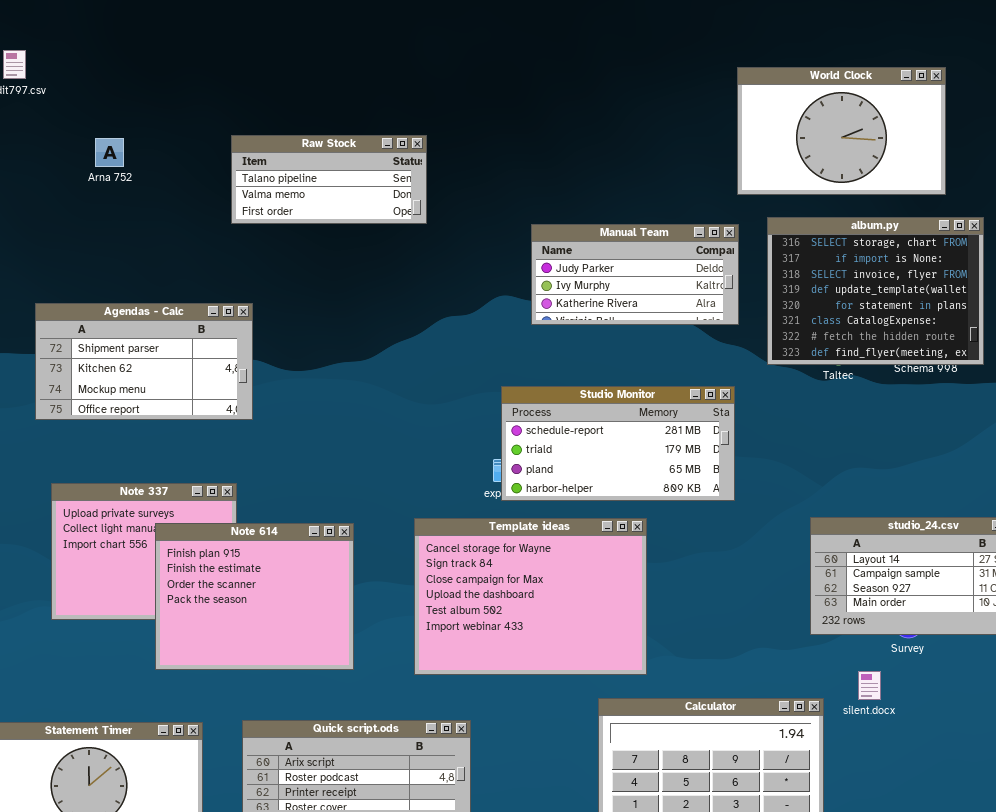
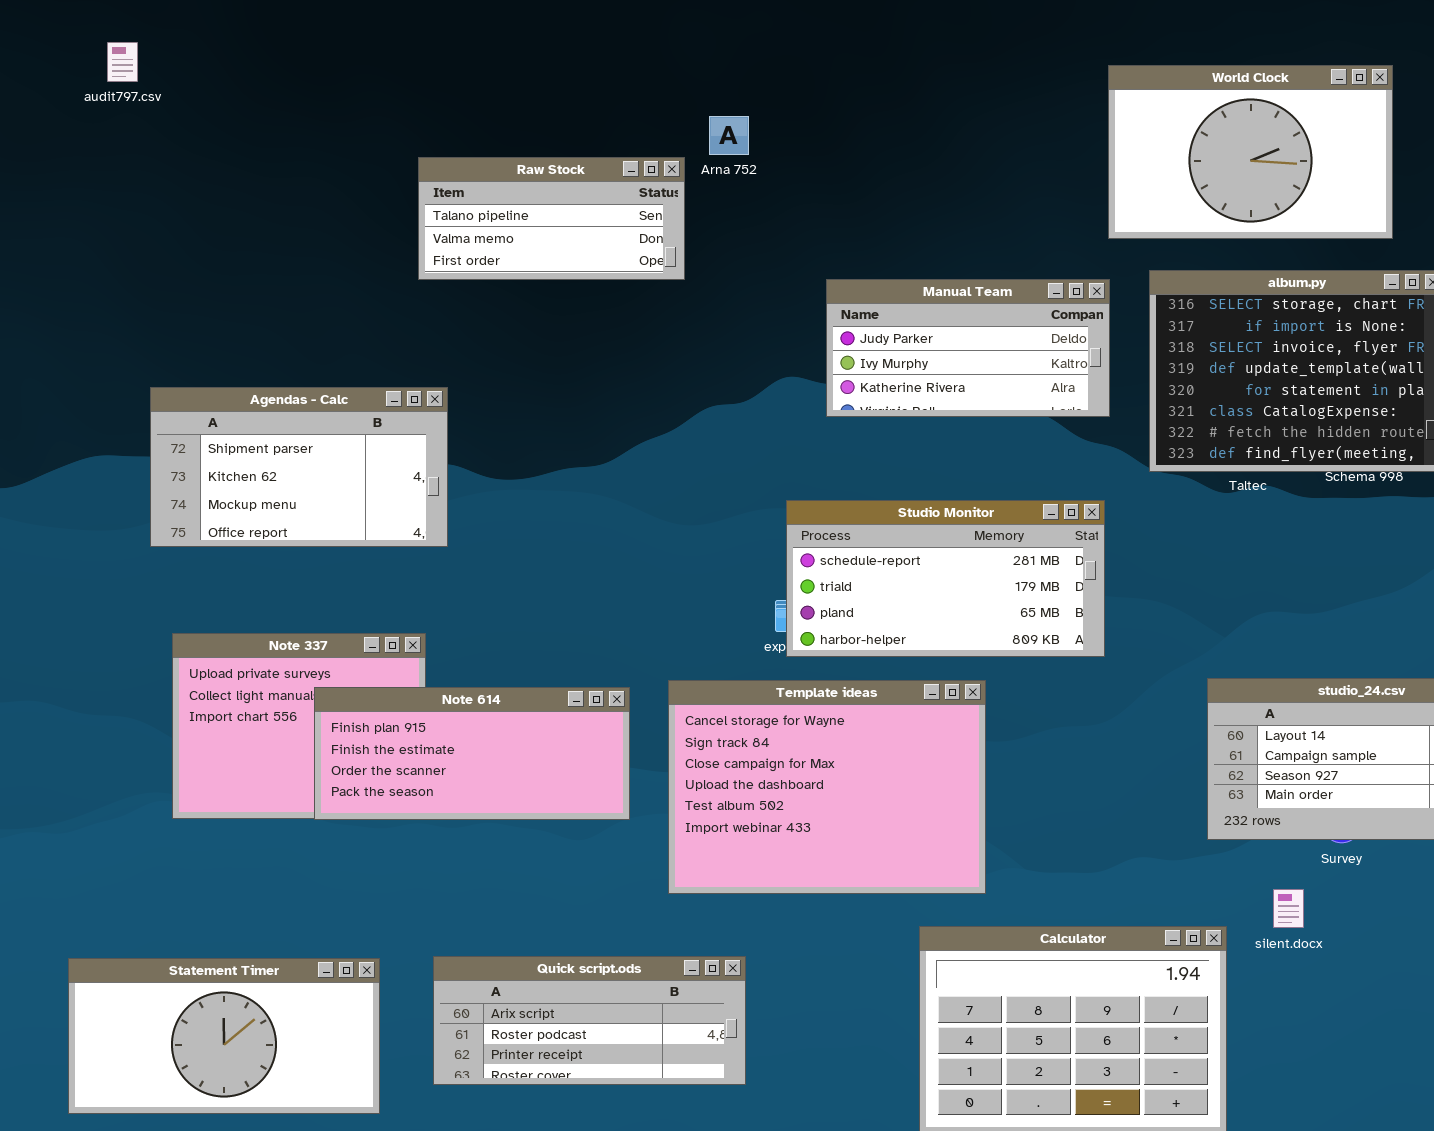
Arna 752: [95,138,124,167] -> [709,116,749,155], moved
Note 614: [155,523,354,670] -> [314,687,630,820], resized

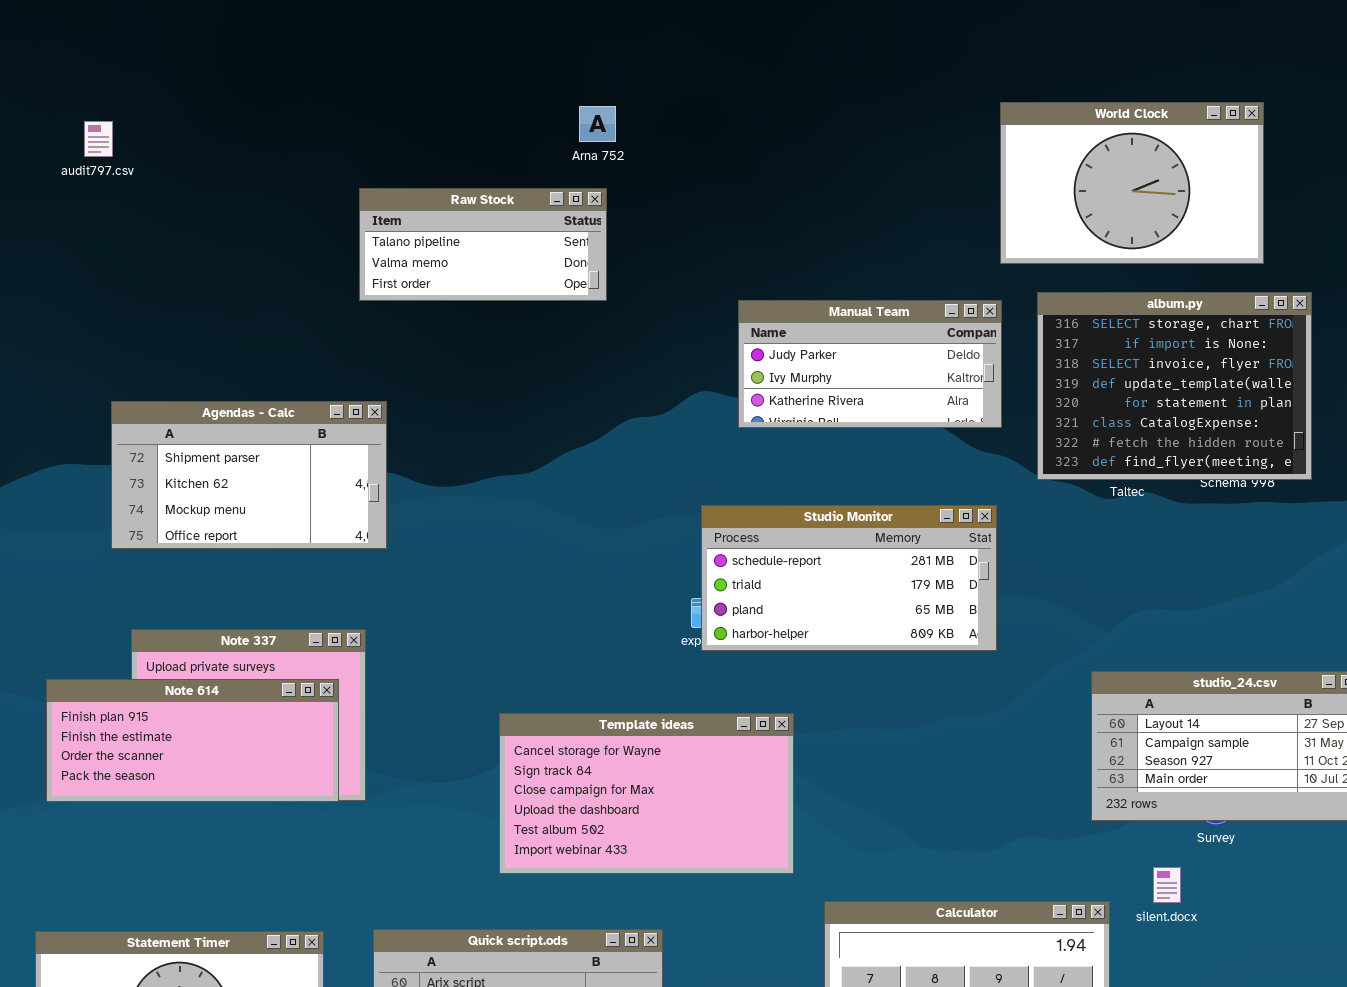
audit797.csv: [107,42,138,82] -> [84,121,113,157], moved
Arna 752: [709,116,749,155] -> [579,106,616,142], moved
Template ideas: [668,680,986,894] -> [499,713,794,874], moved, resized
Note 614: [314,687,630,820] -> [46,679,339,802], moved

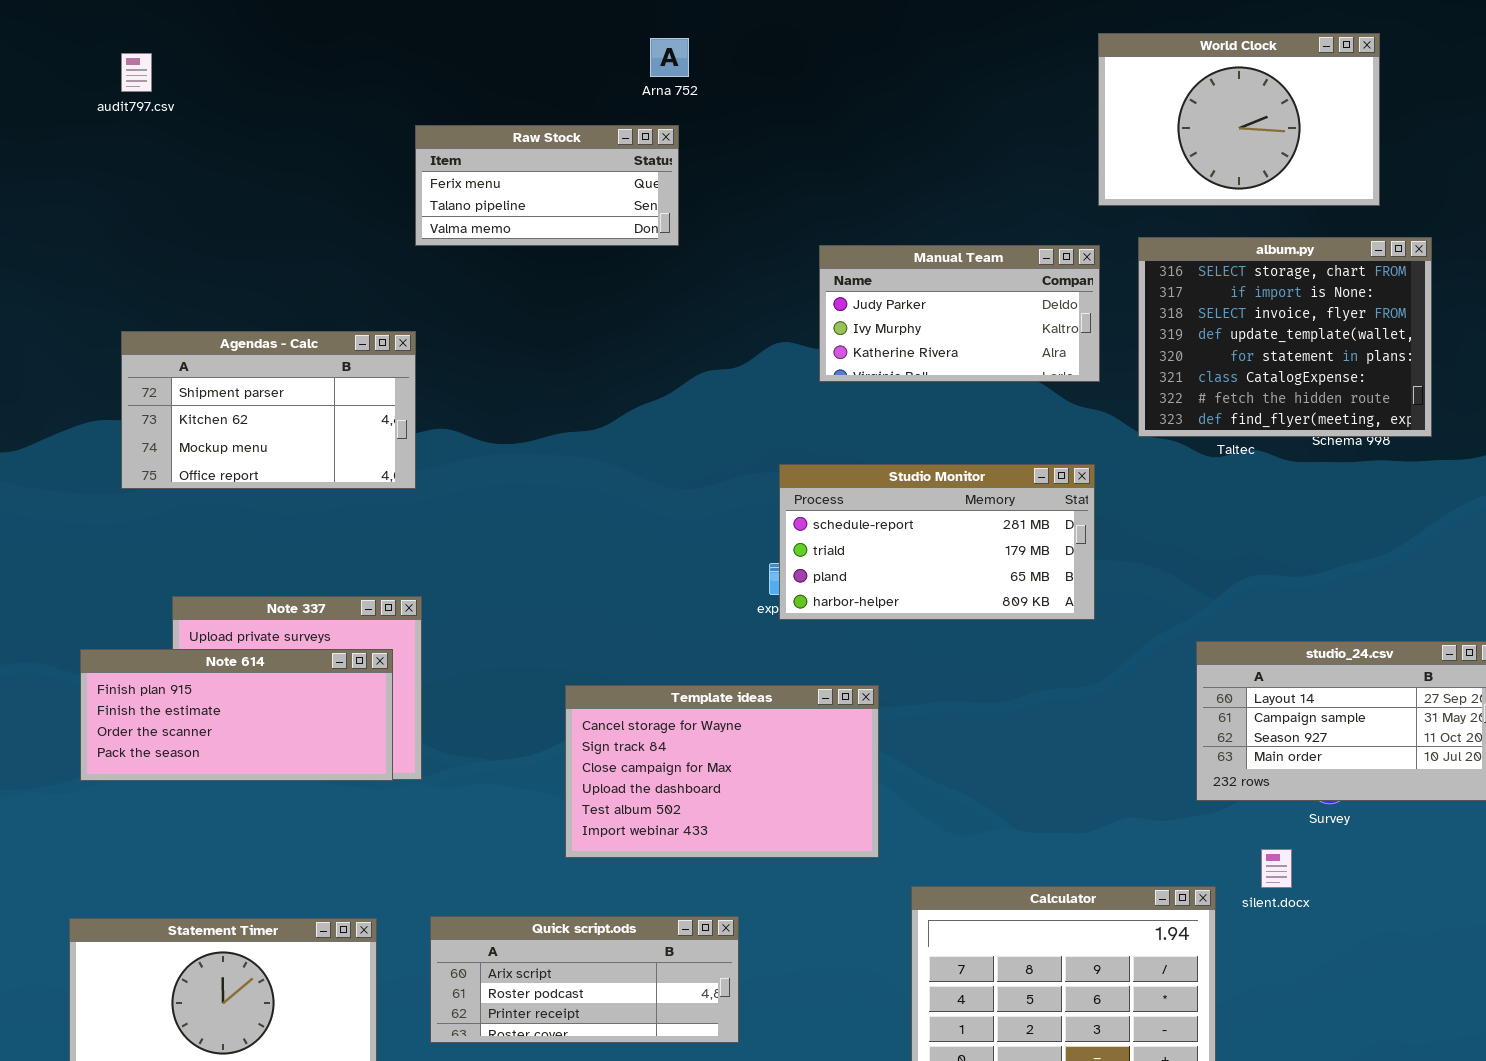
Raw Stock: [359,188,607,301] -> [415,125,679,246], scrolled up 1 row
Agendas - Calc: [111,401,387,549] -> [121,331,416,489], moved

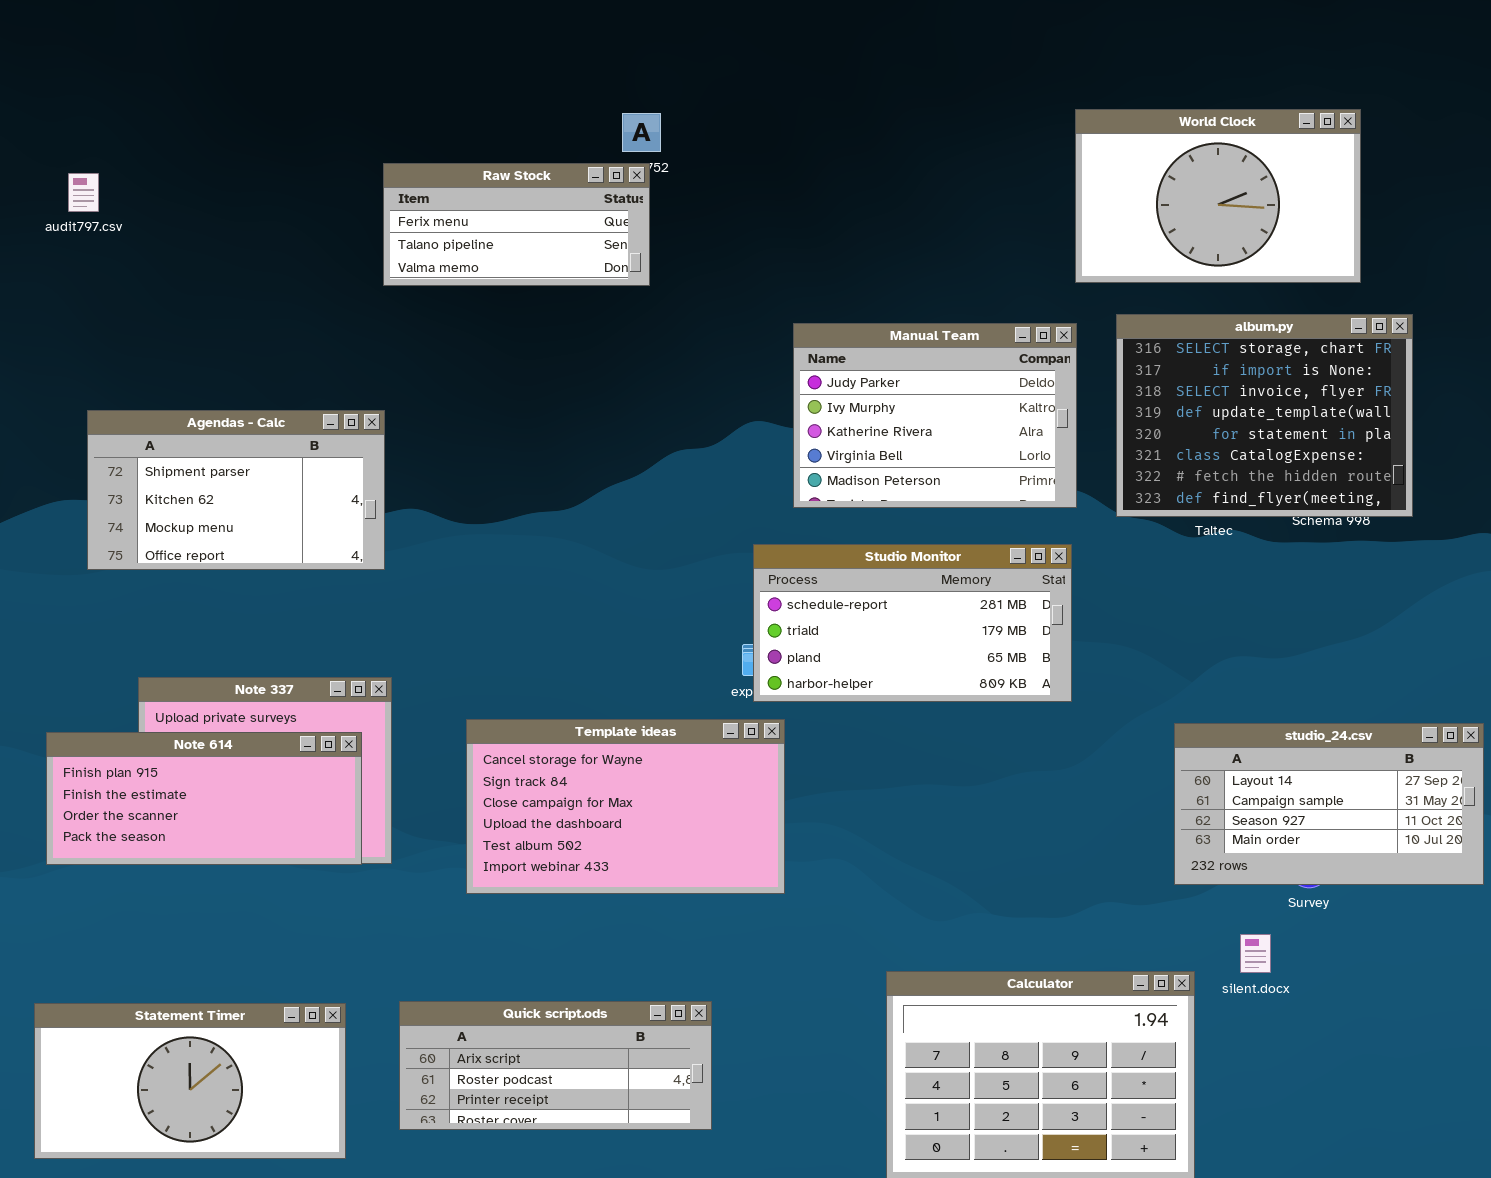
audit797.csv: [121,53,152,92] -> [68,173,99,212], moved
Raw Stock: [415,125,679,246] -> [383,163,650,286], moved
Manual Team: [819,245,1100,382] -> [793,323,1077,508], resized
Template ideas: [565,685,879,858] -> [466,719,785,894], moved

